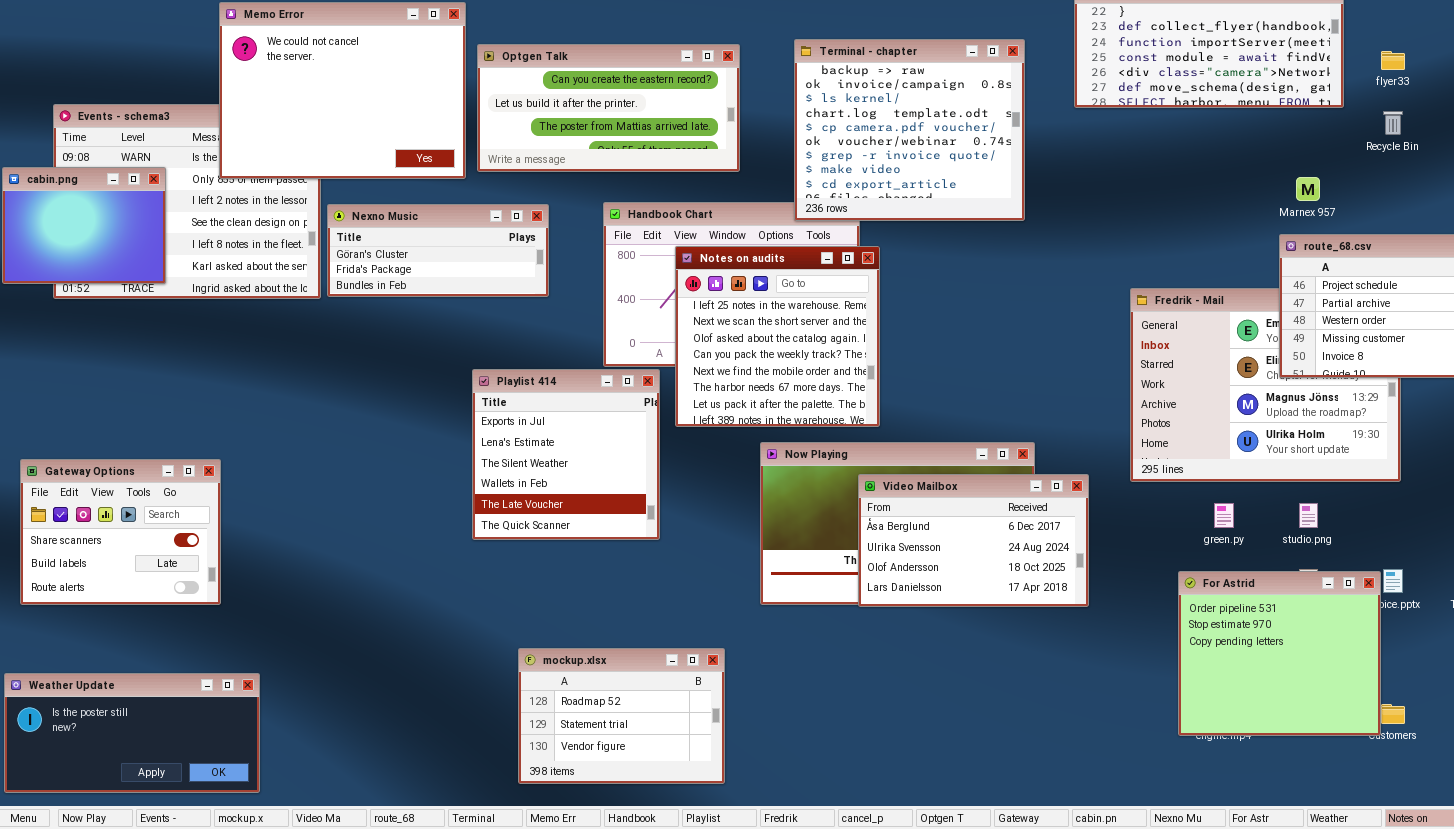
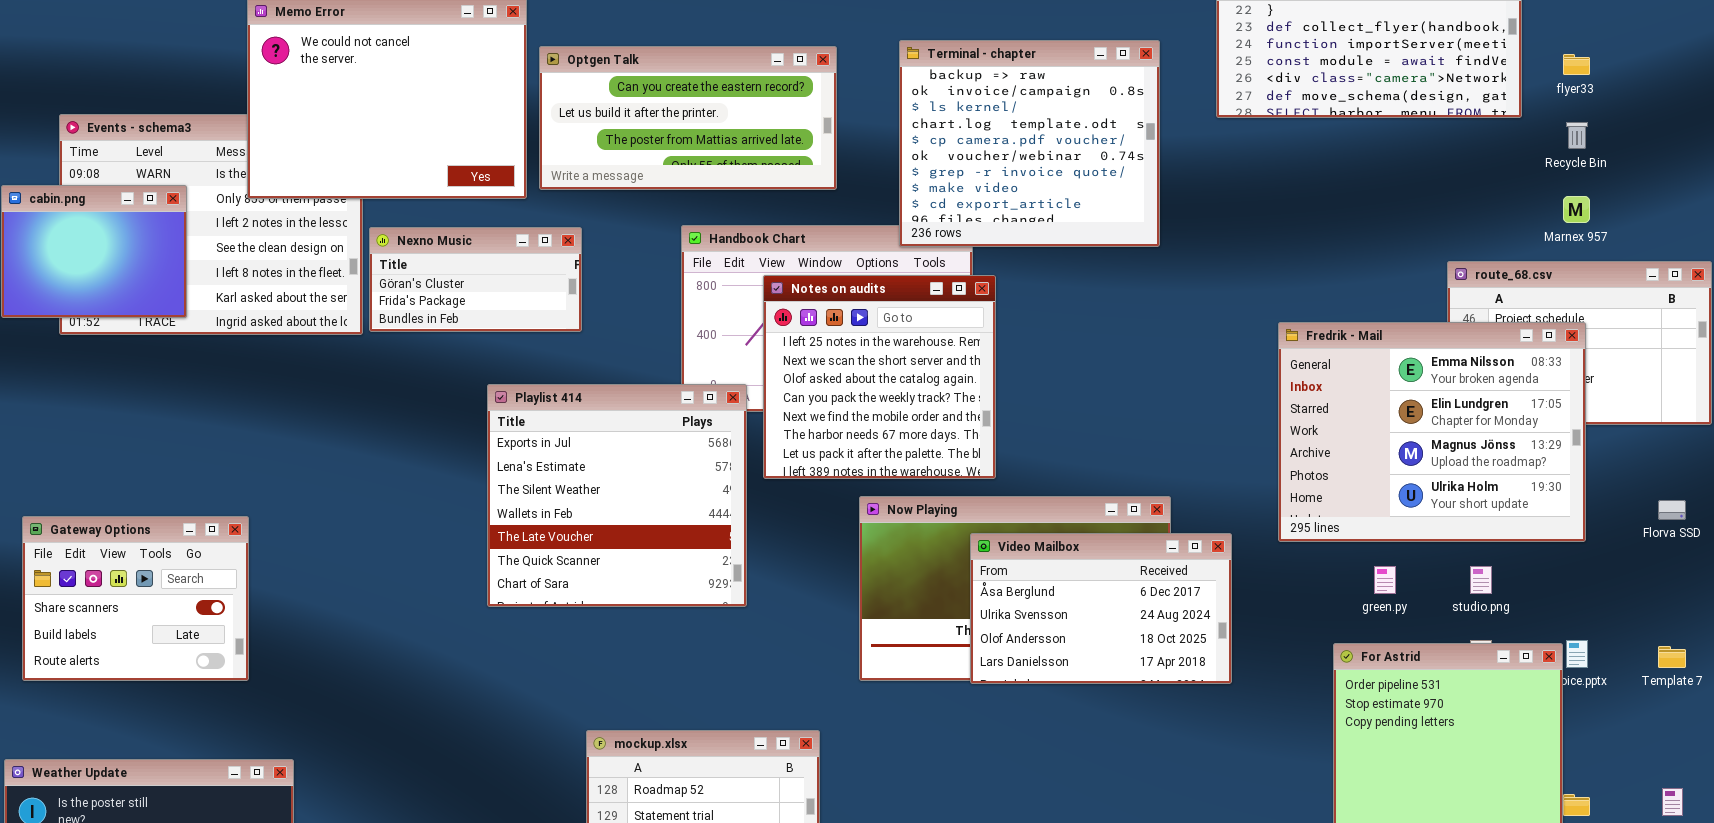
Marnex 957: [1296,177,1320,201] -> [1563,196,1590,223], moved
Nexno Music: [327,204,549,297] -> [369,227,582,332], resized
Fredrik - Mail: [1130,288,1401,482] -> [1278,322,1586,542], raised
Playlist 414: [472,369,660,540] -> [487,384,747,607], resized

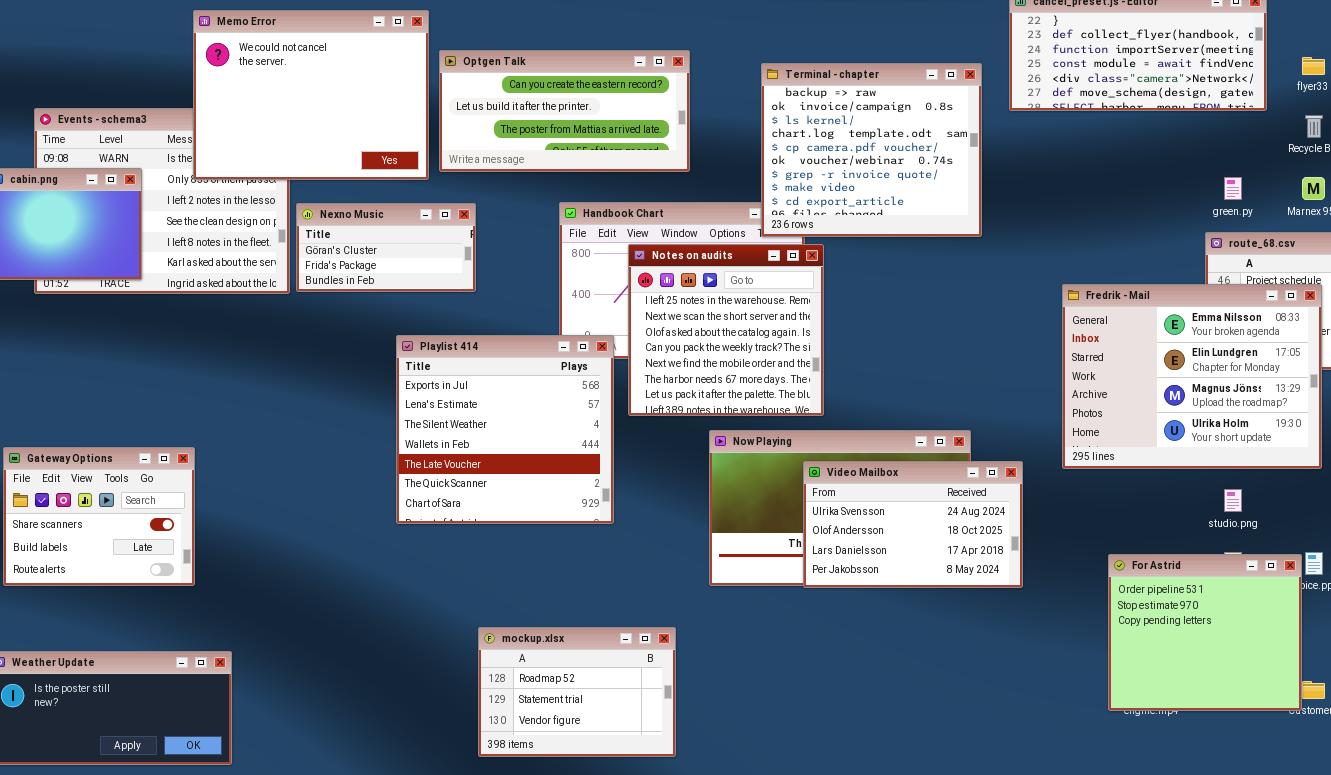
Terminal - chapter: [899,40,1160,247] -> [761,63,982,237], moved
Video Mailbox: [970,533,1232,684] -> [803,461,1023,588], scrolled down 1 row
green.py: [1374,566,1396,594] -> [1224,177,1242,200], moved

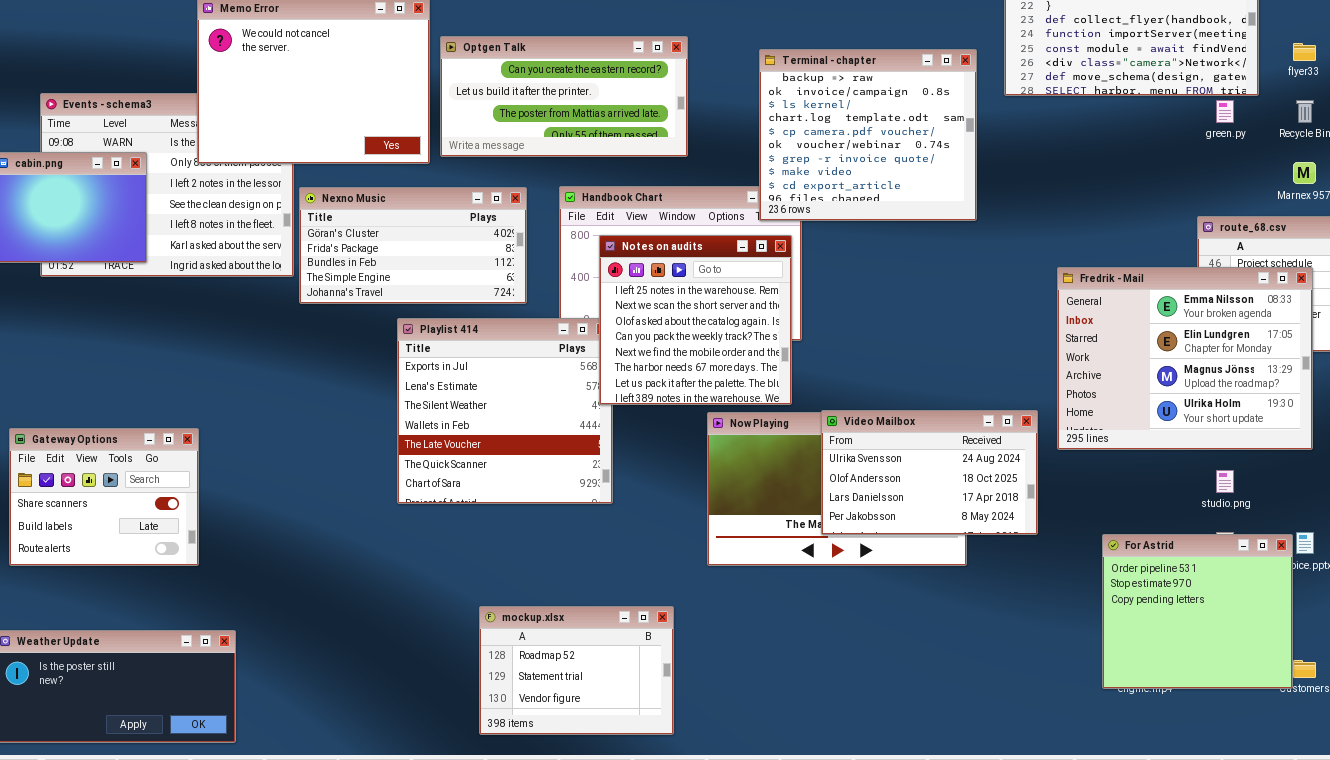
green.py: [1224,177,1242,200] -> [1216,100,1234,123], moved
Nexno Music: [296,203,476,292] -> [299,187,527,304], resized
Notes on audits: [628,244,824,416] -> [599,235,792,405], moved
Video Mailbox: [803,461,1023,588] -> [821,410,1038,535], moved

